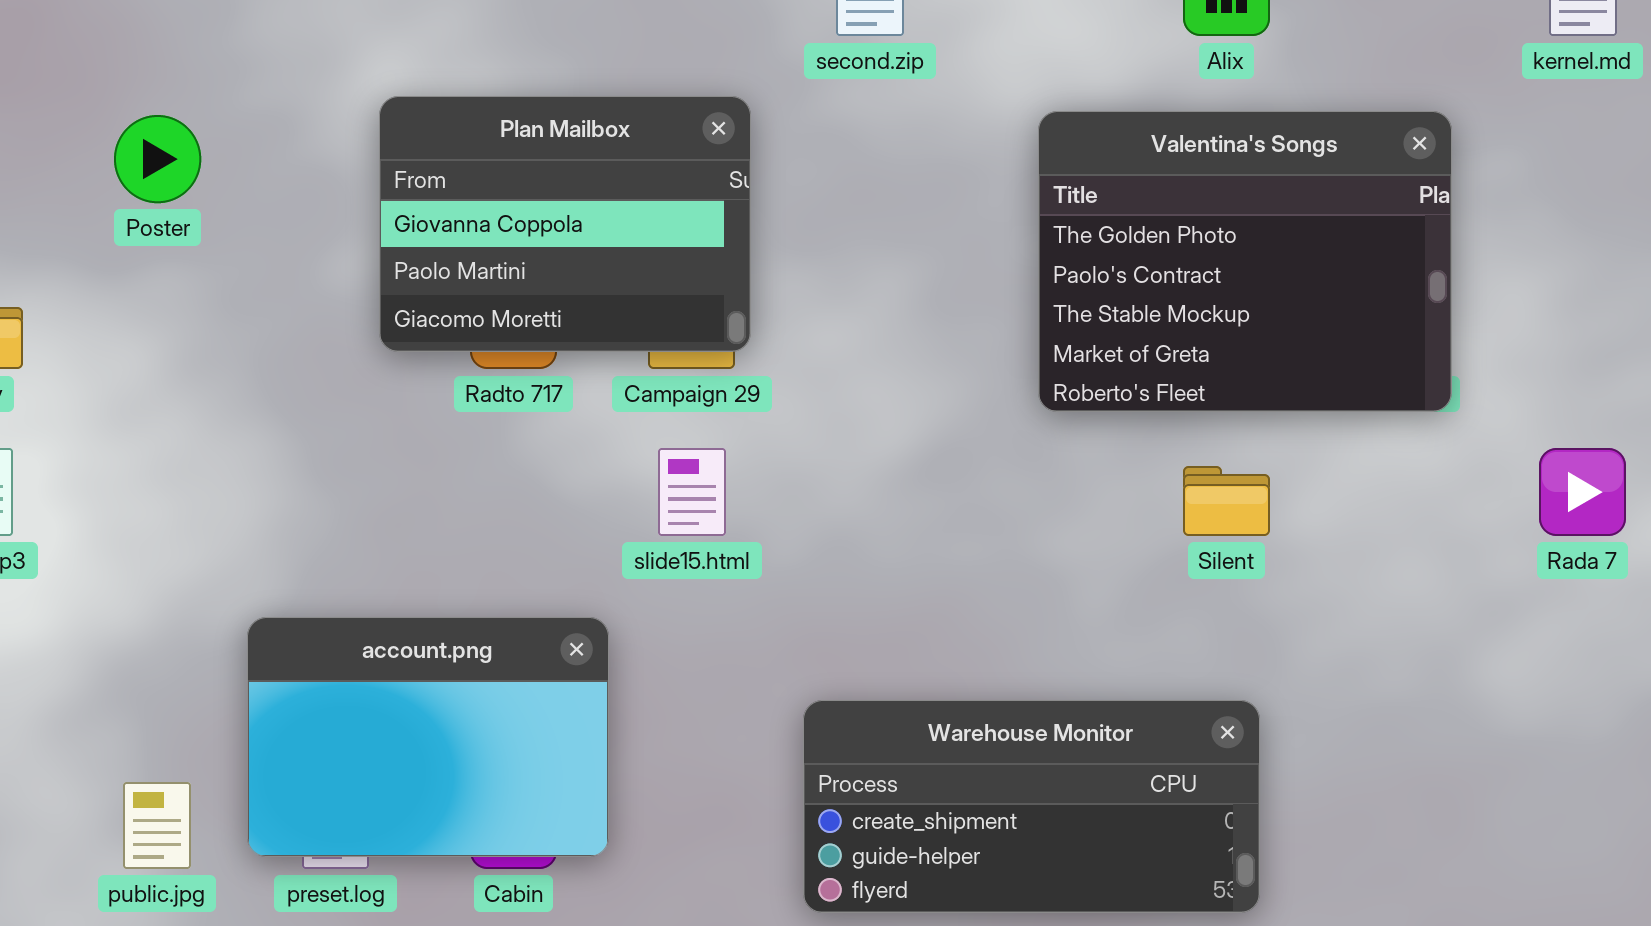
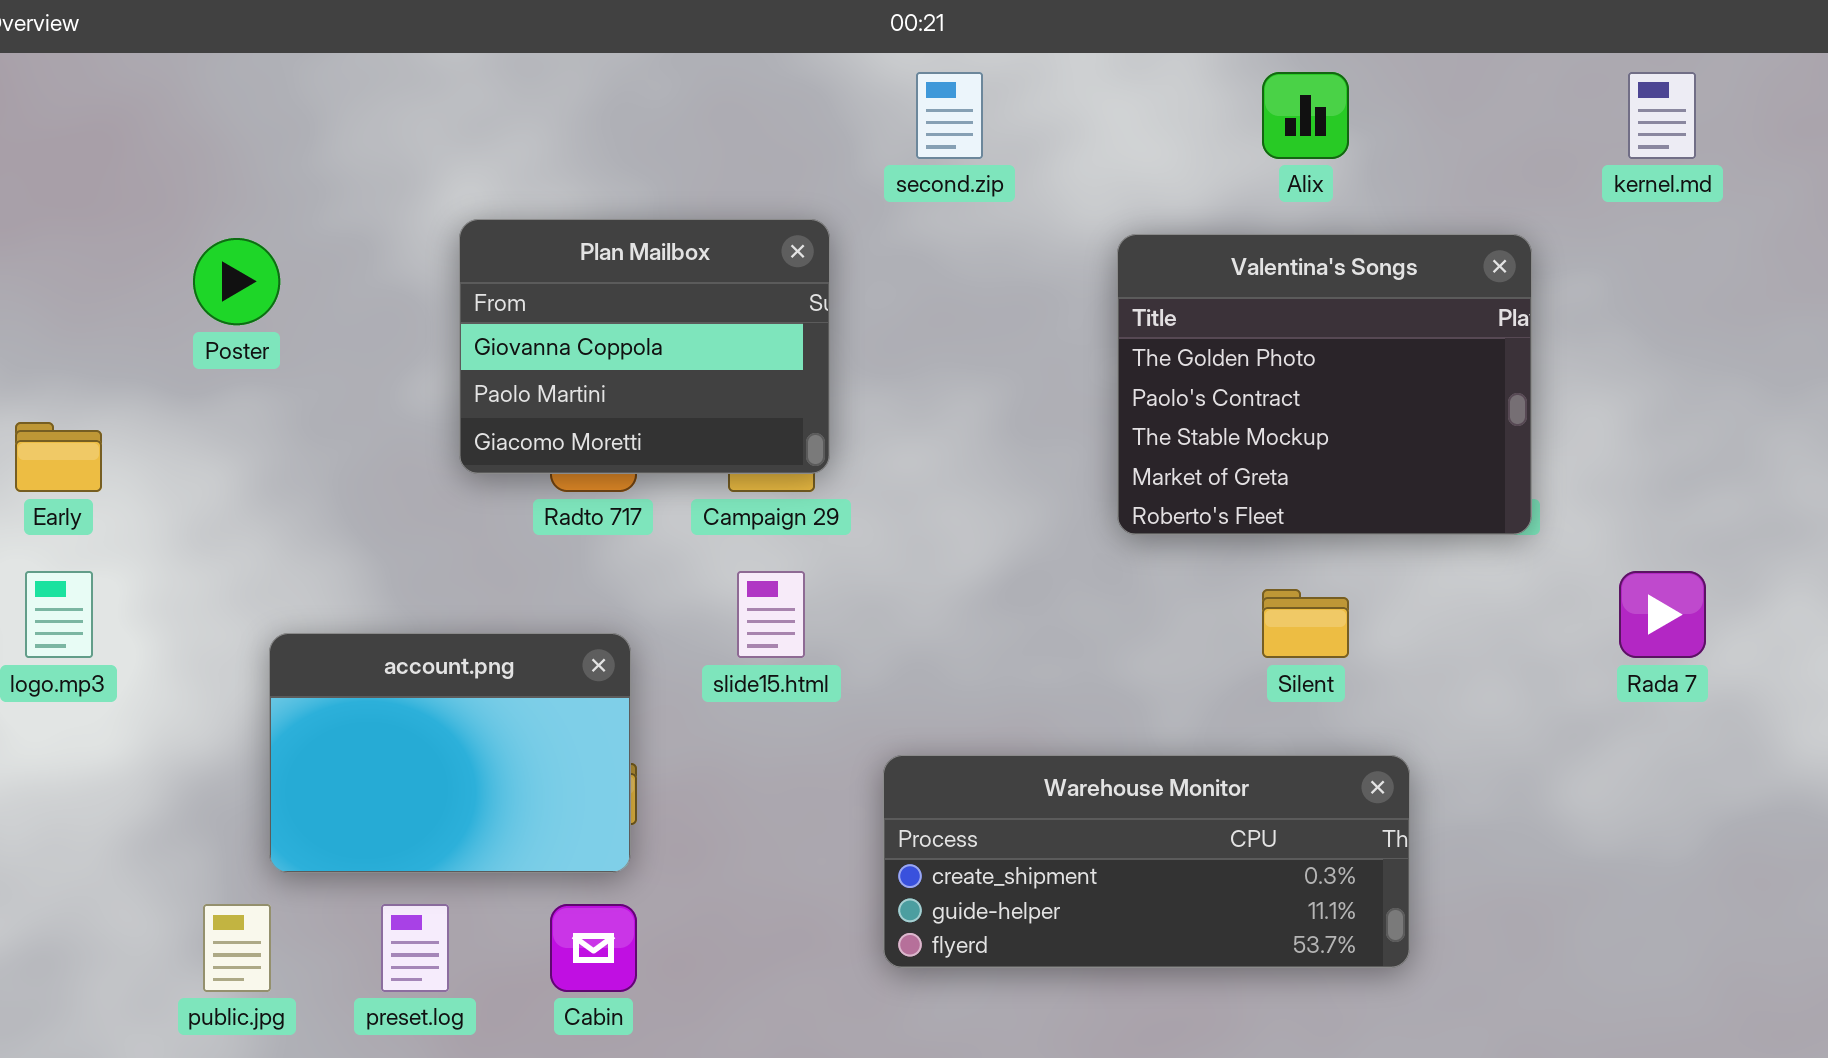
account.png: [247,617,609,857] -> [269,633,631,873], moved
Warehouse Monitor: [803,700,1260,913] -> [883,755,1410,968], moved, resized

